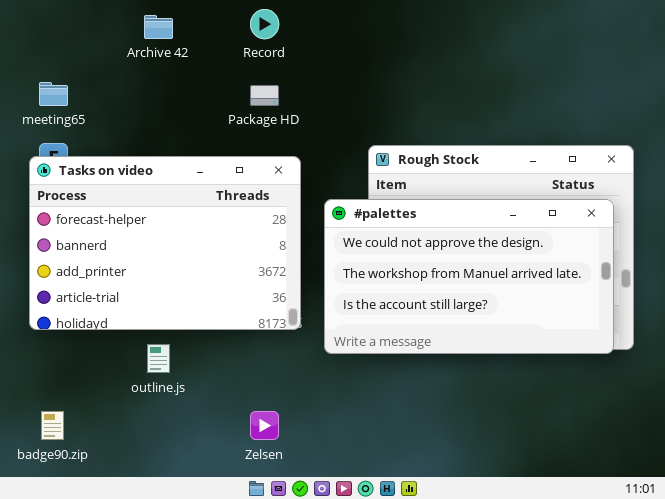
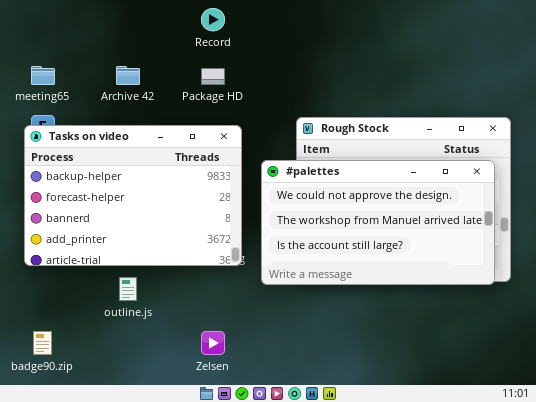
Archive 42: [144,15,173,39] -> [116,66,140,85], moved
Tasks on video: [29,156,301,330] -> [24,125,242,266], scrolled up 1 row

